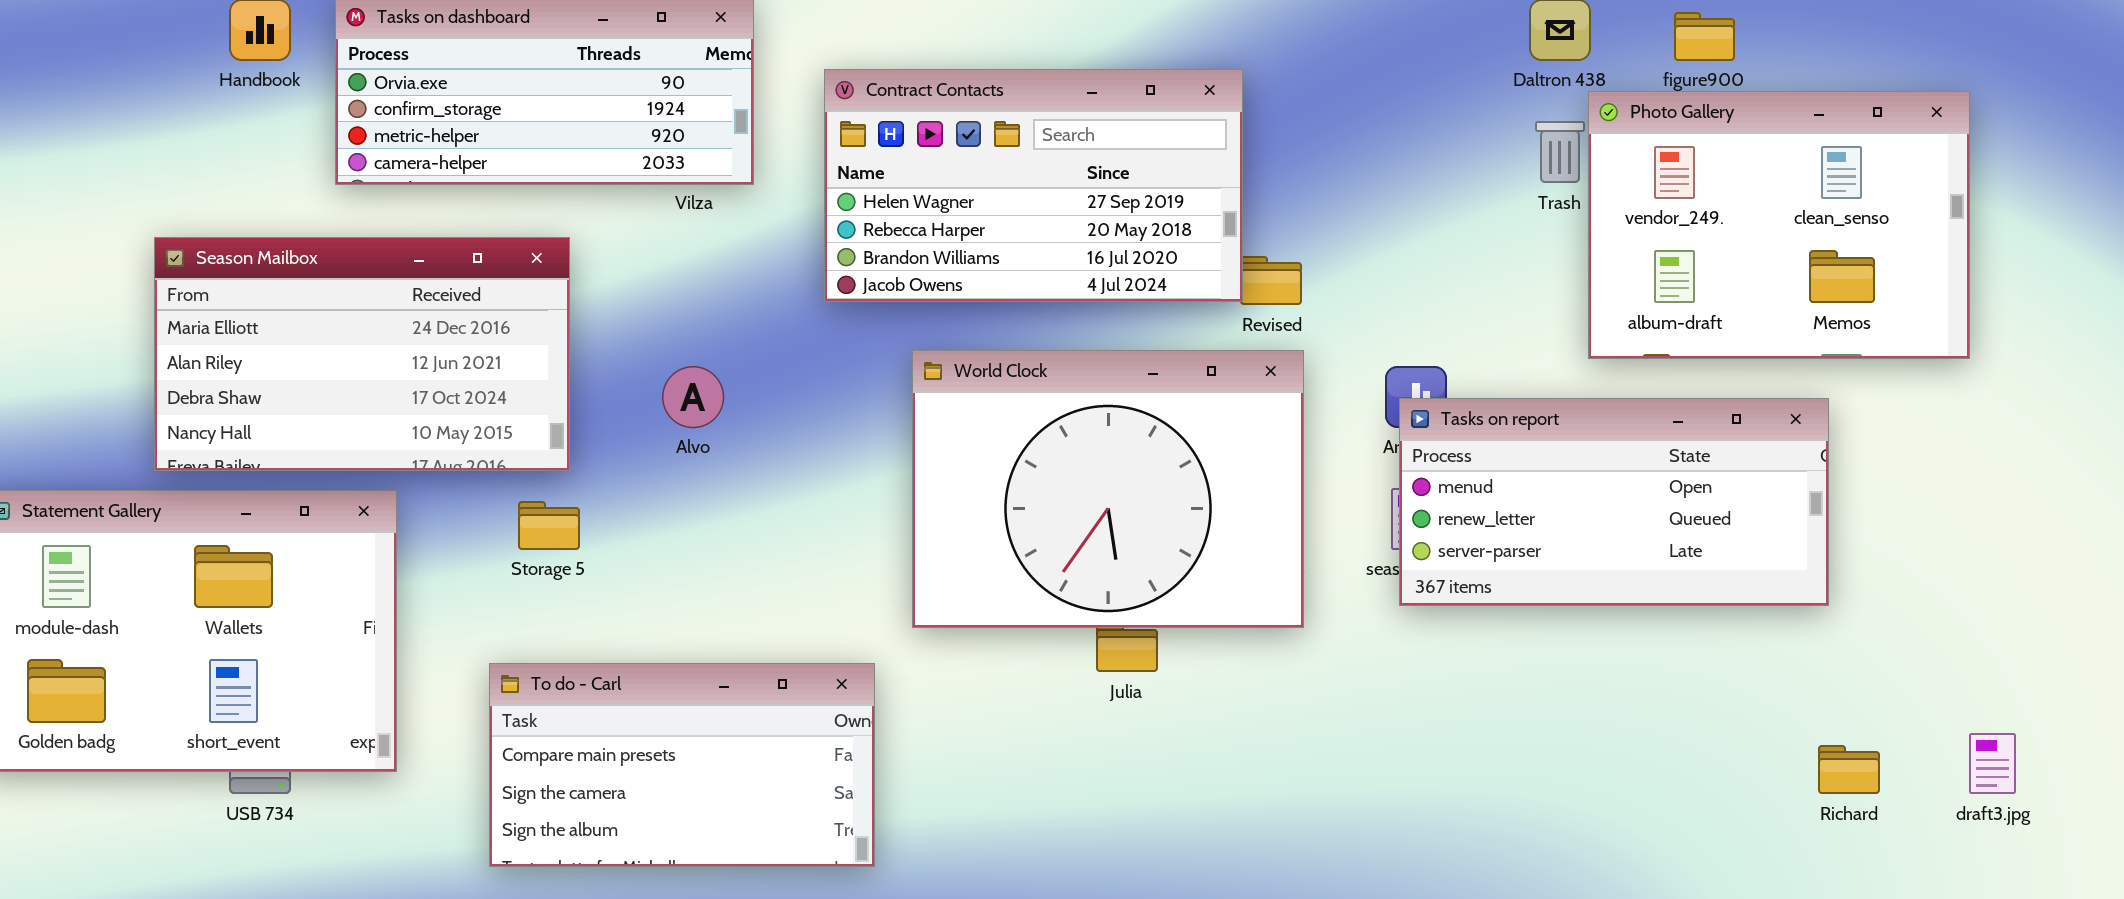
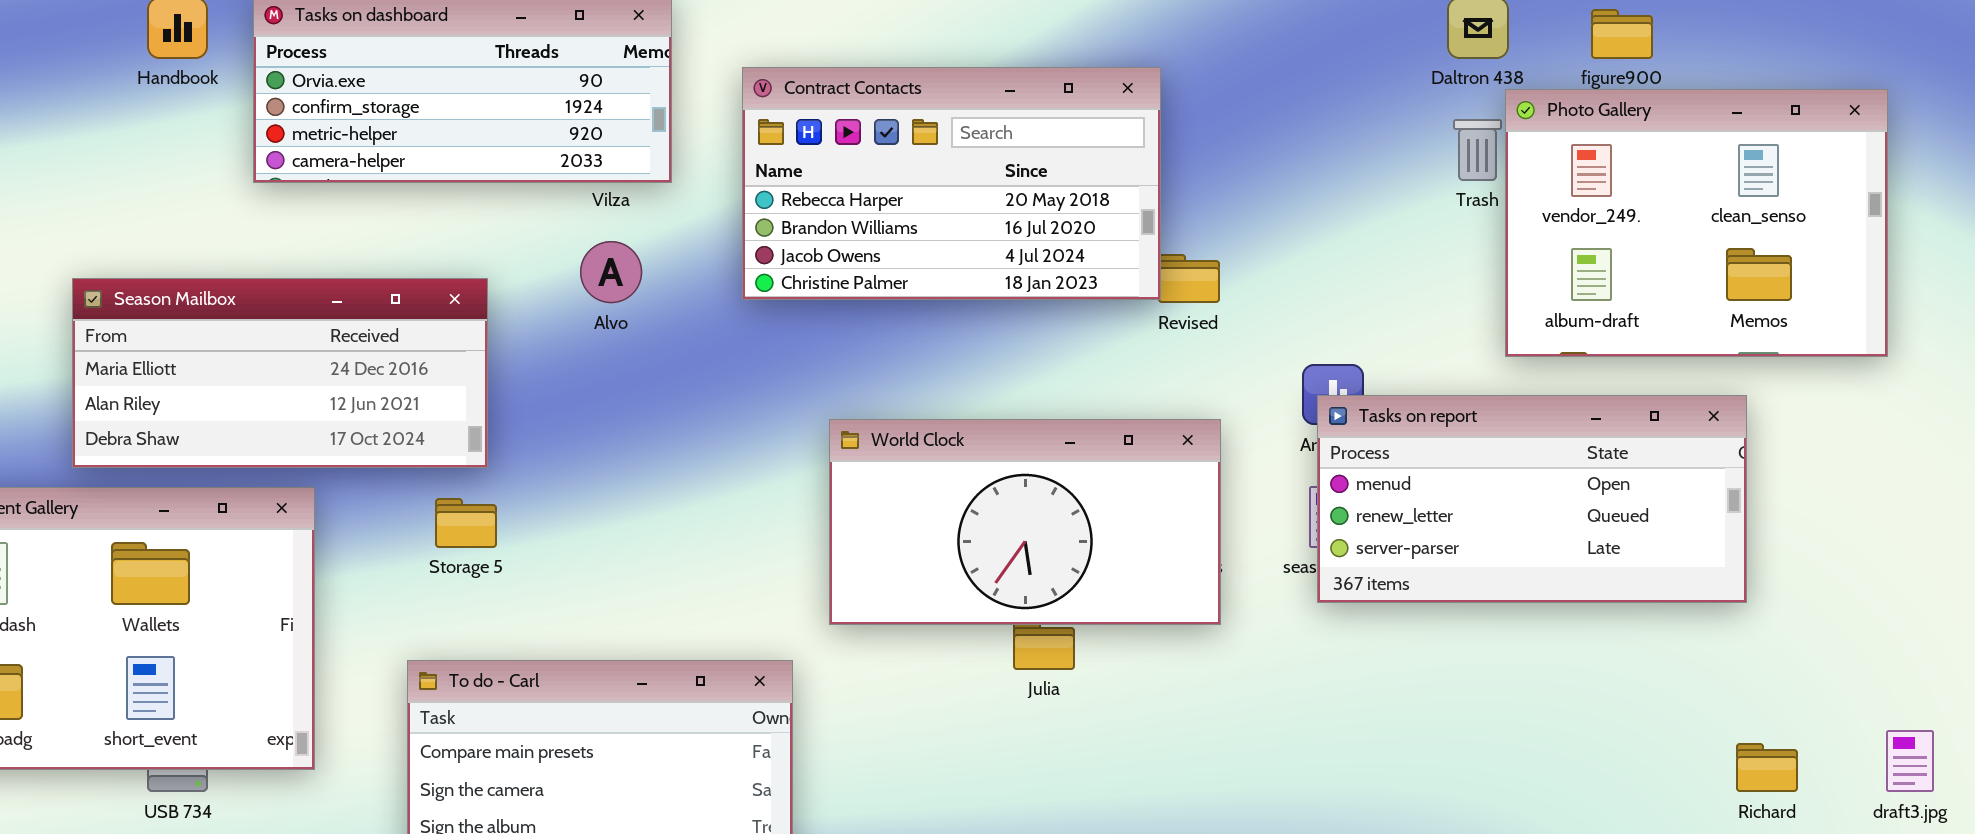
Contract Contacts: [824,69,1243,302] -> [742,67,1161,300], scrolled down 1 row
Season Mailbox: [154,237,570,471] -> [72,278,488,468], resized
World Clock: [912,350,1304,628] -> [829,419,1221,625], resized
Alvo: [662,366,724,428] -> [580,241,642,303], moved

